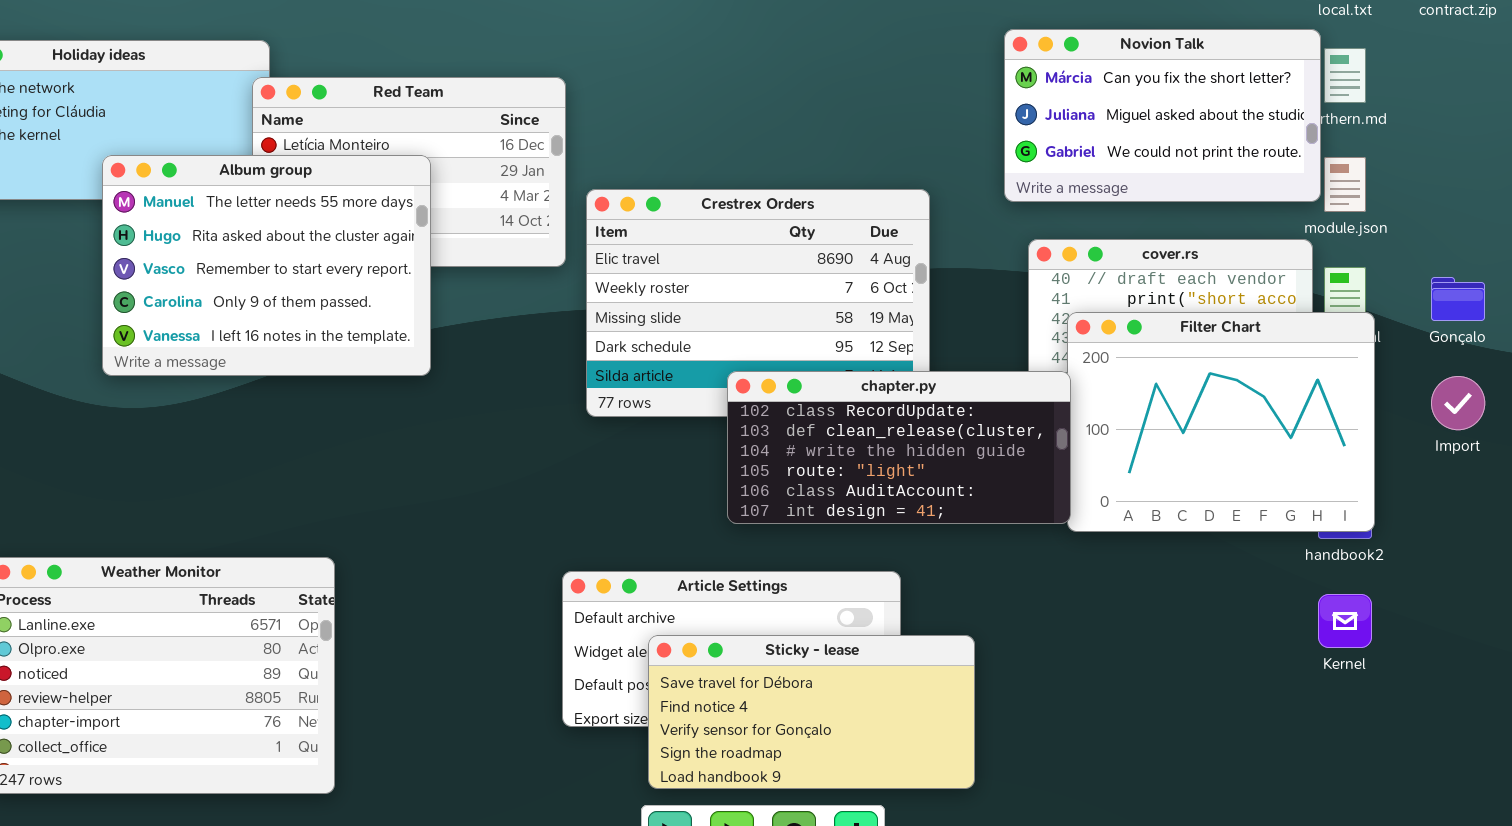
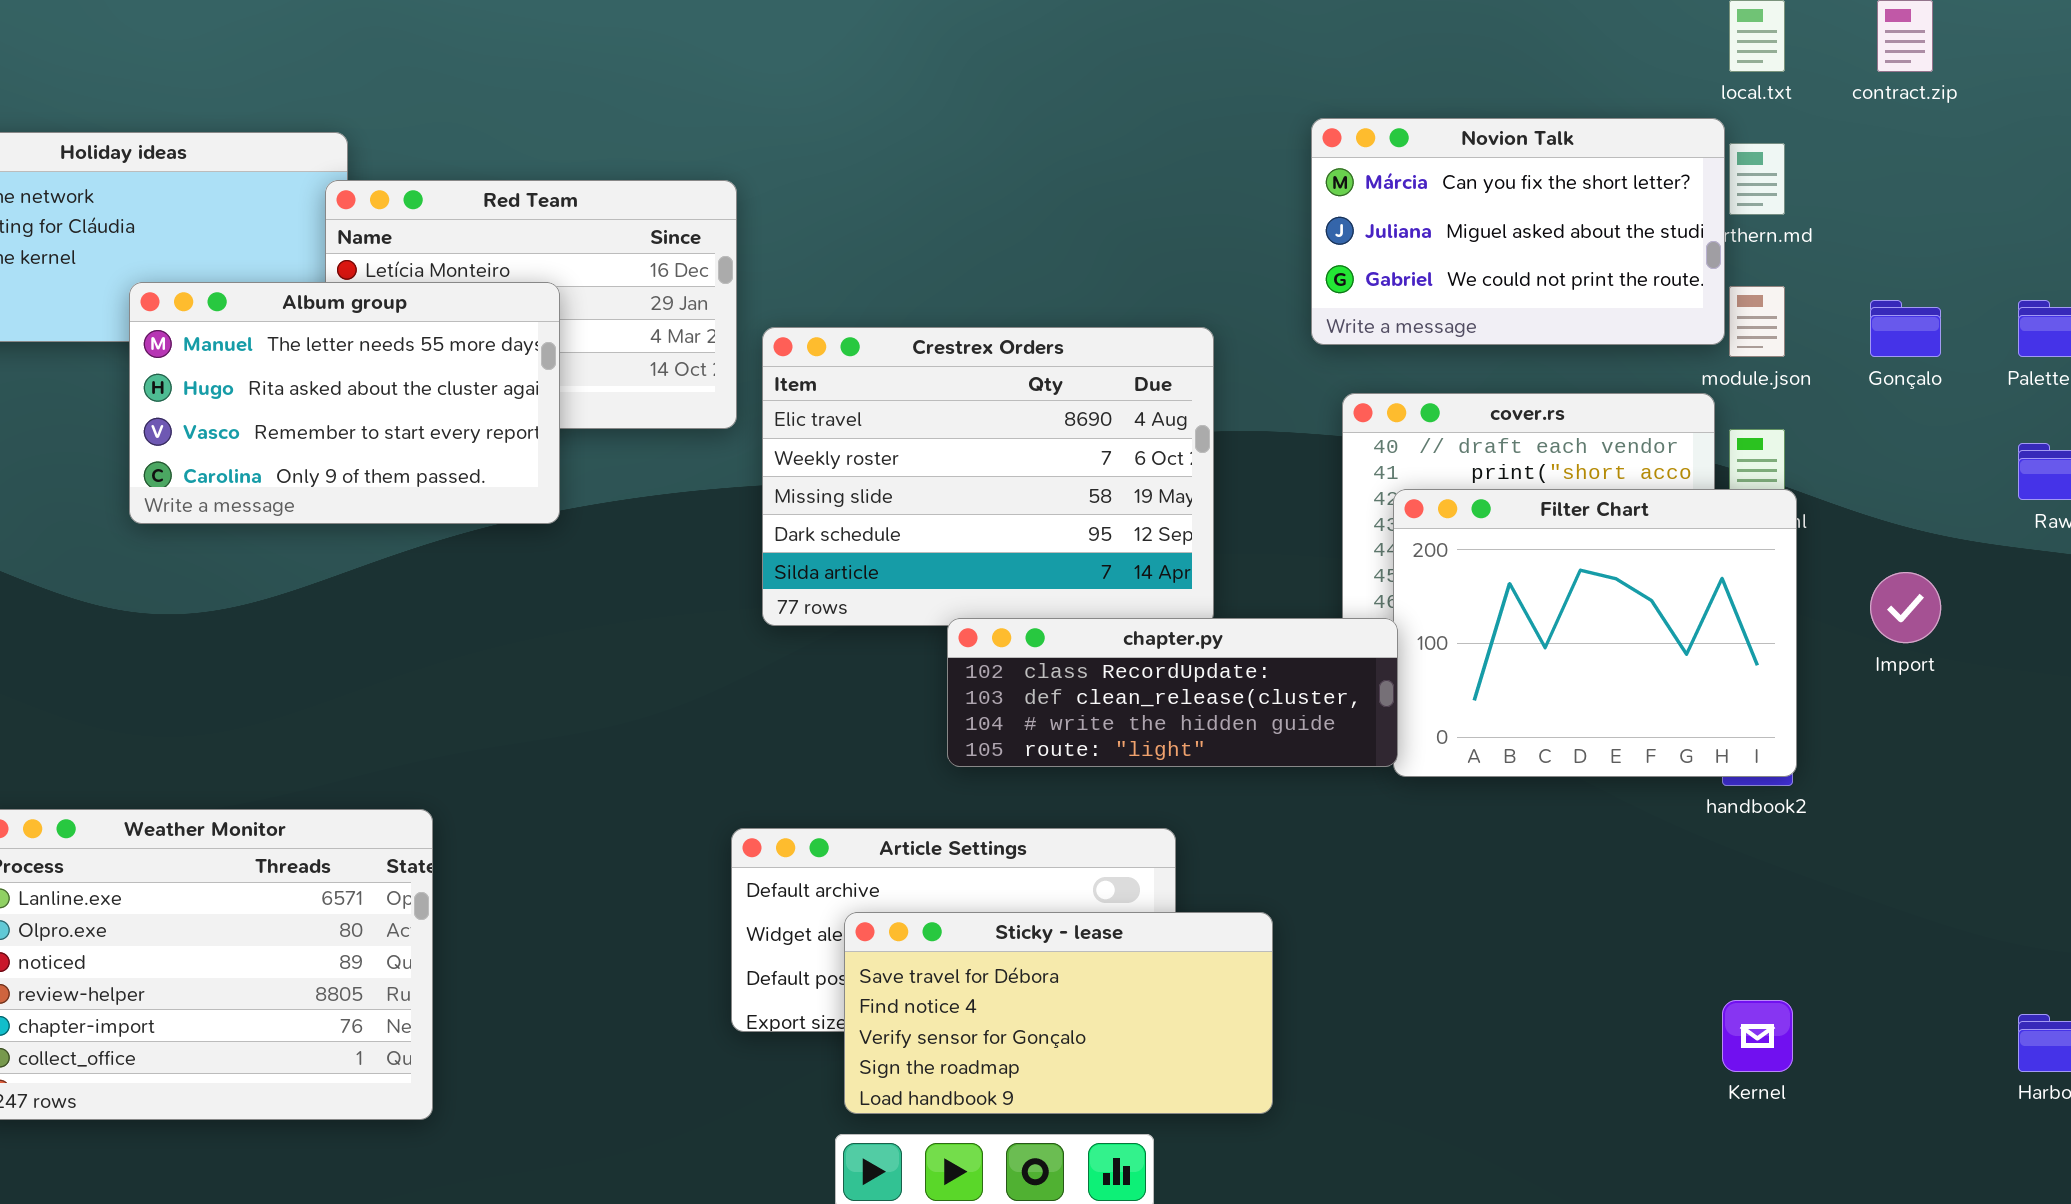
Album group: [102,155,431,376] -> [129,282,560,524], resized
Gonçalo: [1431,277,1485,321] -> [1870,300,1941,357], moved
chapter.py: [727,371,1071,524] -> [947,618,1398,767], resized
Kernel: [1318,594,1372,648] -> [1722,1000,1793,1072], moved

